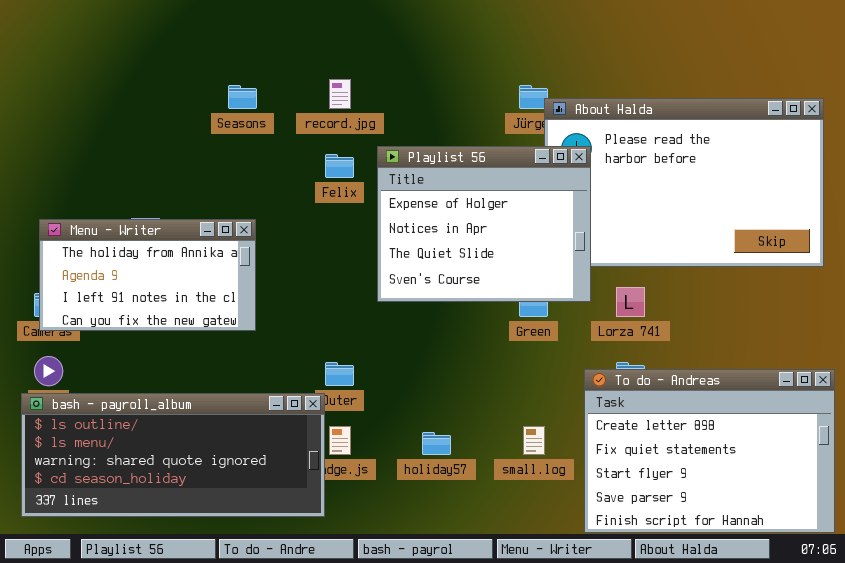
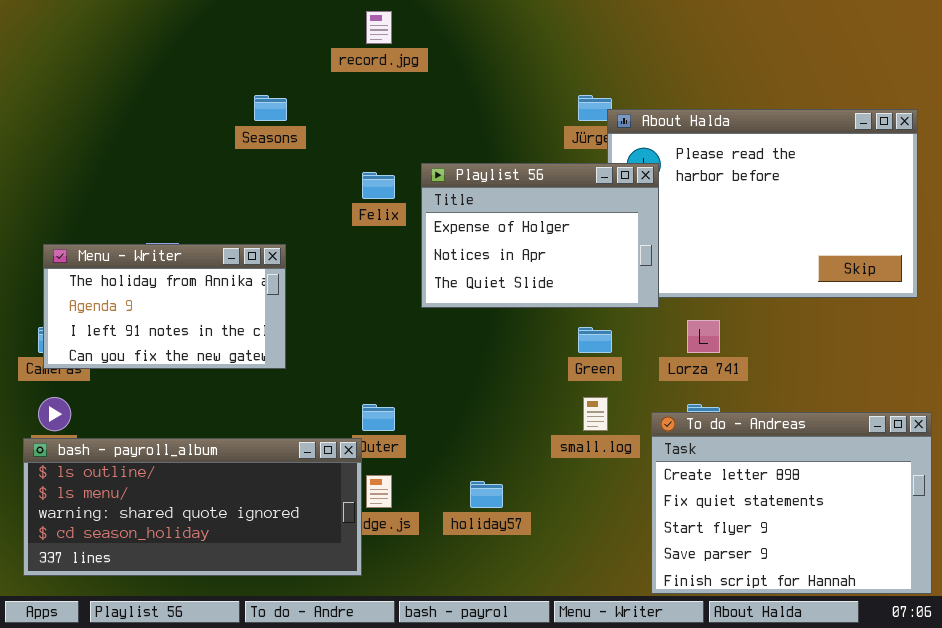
record.jpg: [329,79,351,109] -> [366,11,392,44], moved
Playlist 56: [377,146,591,302] -> [421,163,659,308], resized
small.log: [523,426,545,455] -> [583,397,608,431], moved

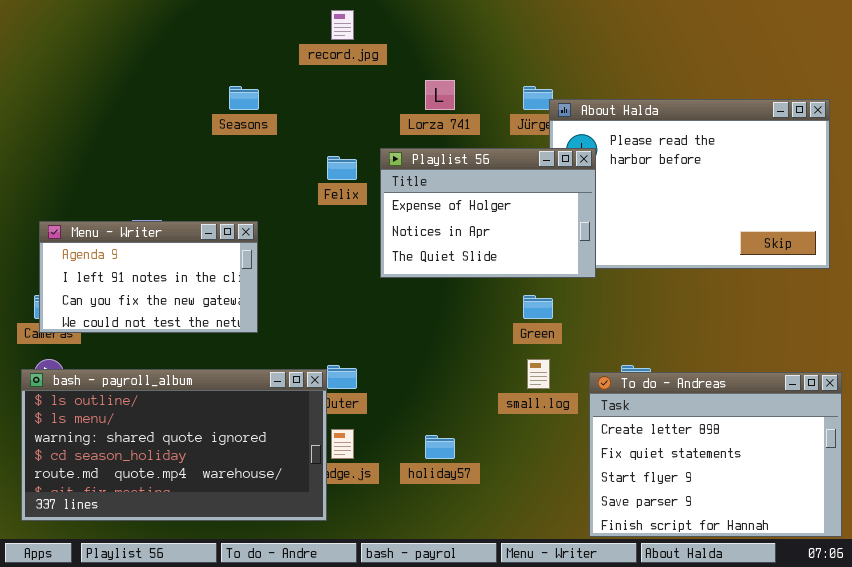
Menu - Writer: [43,244,286,369] -> [39,221,258,333], scrolled down 1 row
Lorza 741: [687,320,720,353] -> [425,80,455,110], moved
bash - payroll_album: [23,438,362,576] -> [21,369,327,521], resized

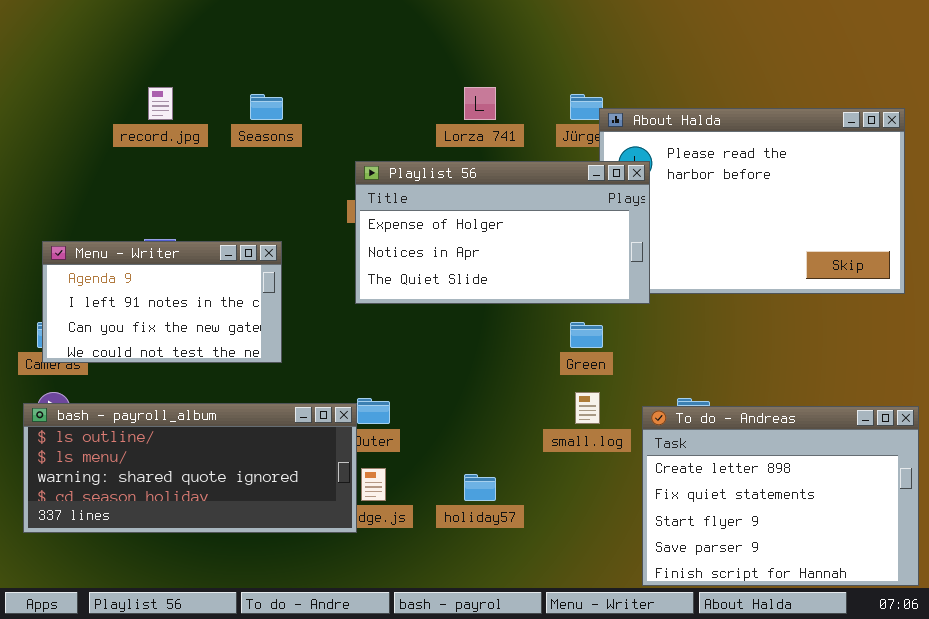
record.jpg: [331,10,354,40] -> [148,87,173,120], moved
Playlist 56: [380,148,596,278] -> [355,161,650,304], resized
bash - payroll_album: [21,369,327,521] -> [23,403,357,533], resized

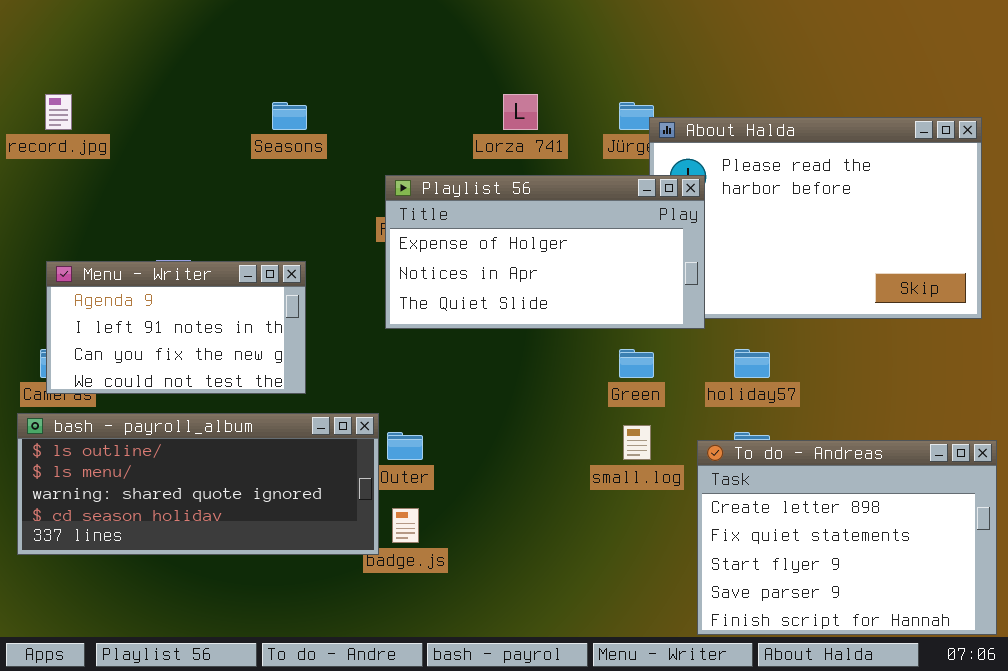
record.jpg: [148,87,173,120] -> [45,94,72,130], moved
bash - payroll_album: [23,403,357,533] -> [17,413,379,555], moved
holiday57: [464,474,496,501] -> [734,349,770,378], moved

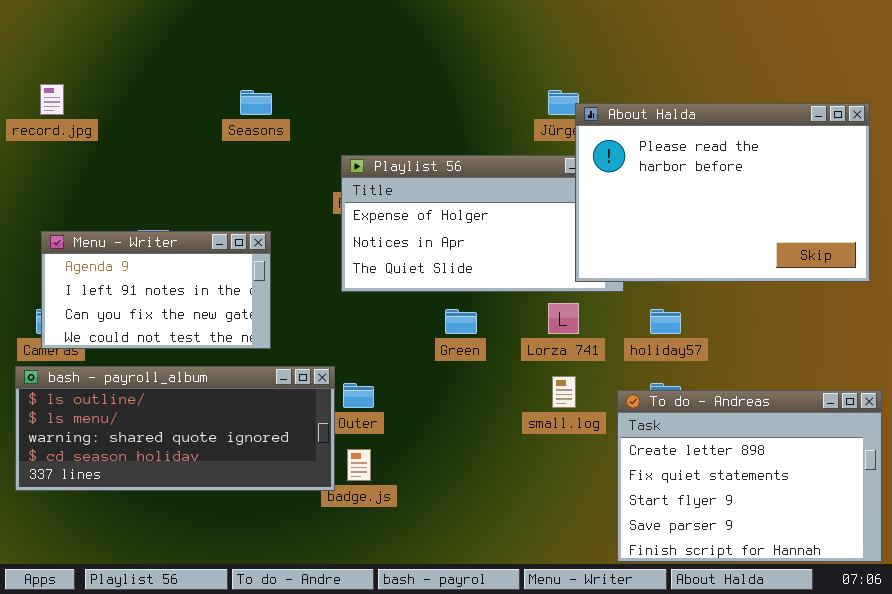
Lorza 741: [503,94,538,130] -> [548,303,579,334], moved
About Halda: [649,117,982,319] -> [575,103,870,282], raised
Green: [619,349,654,378] -> [445,309,477,334], moved

